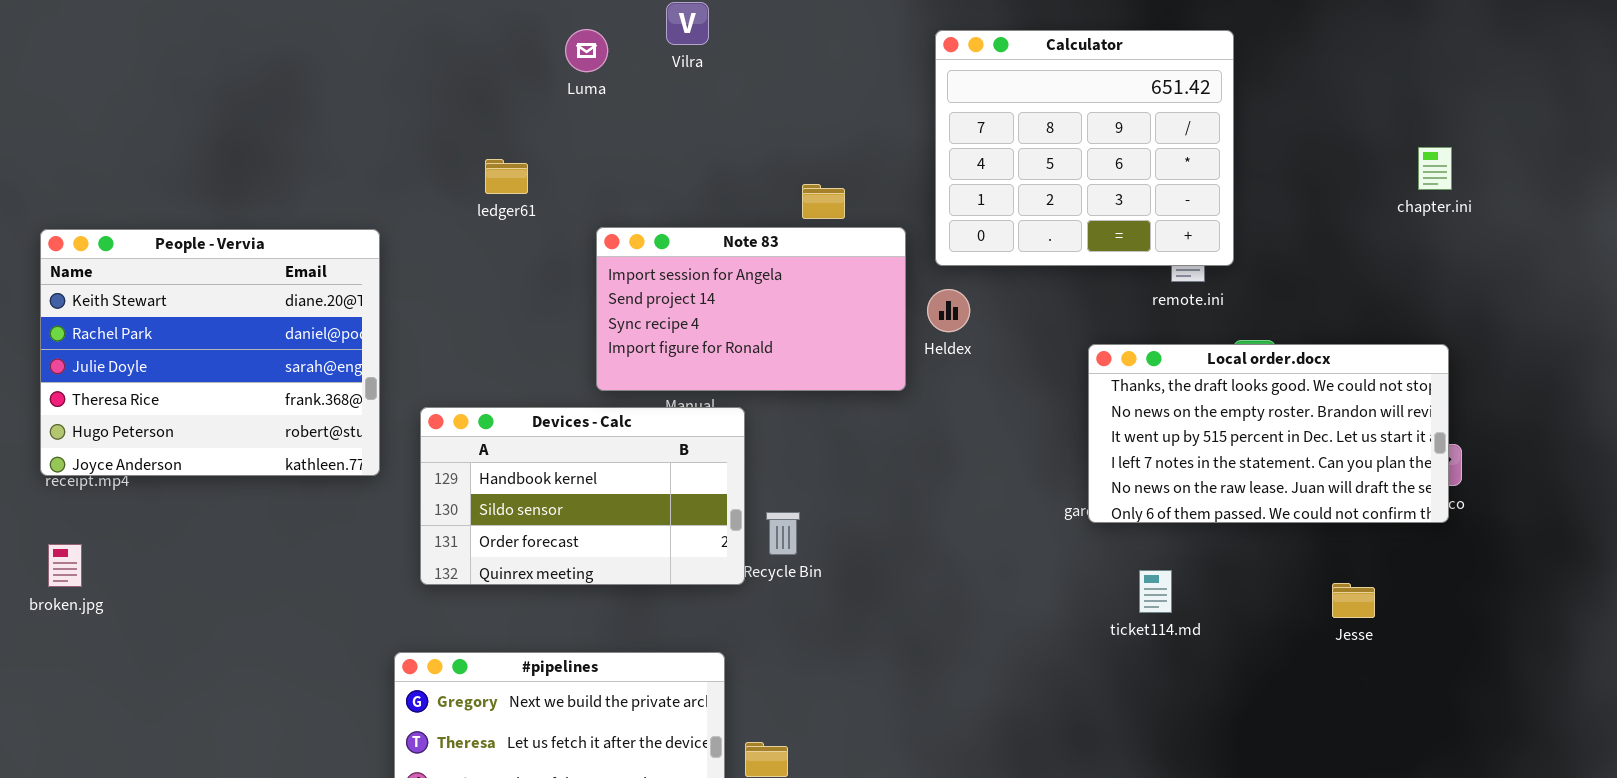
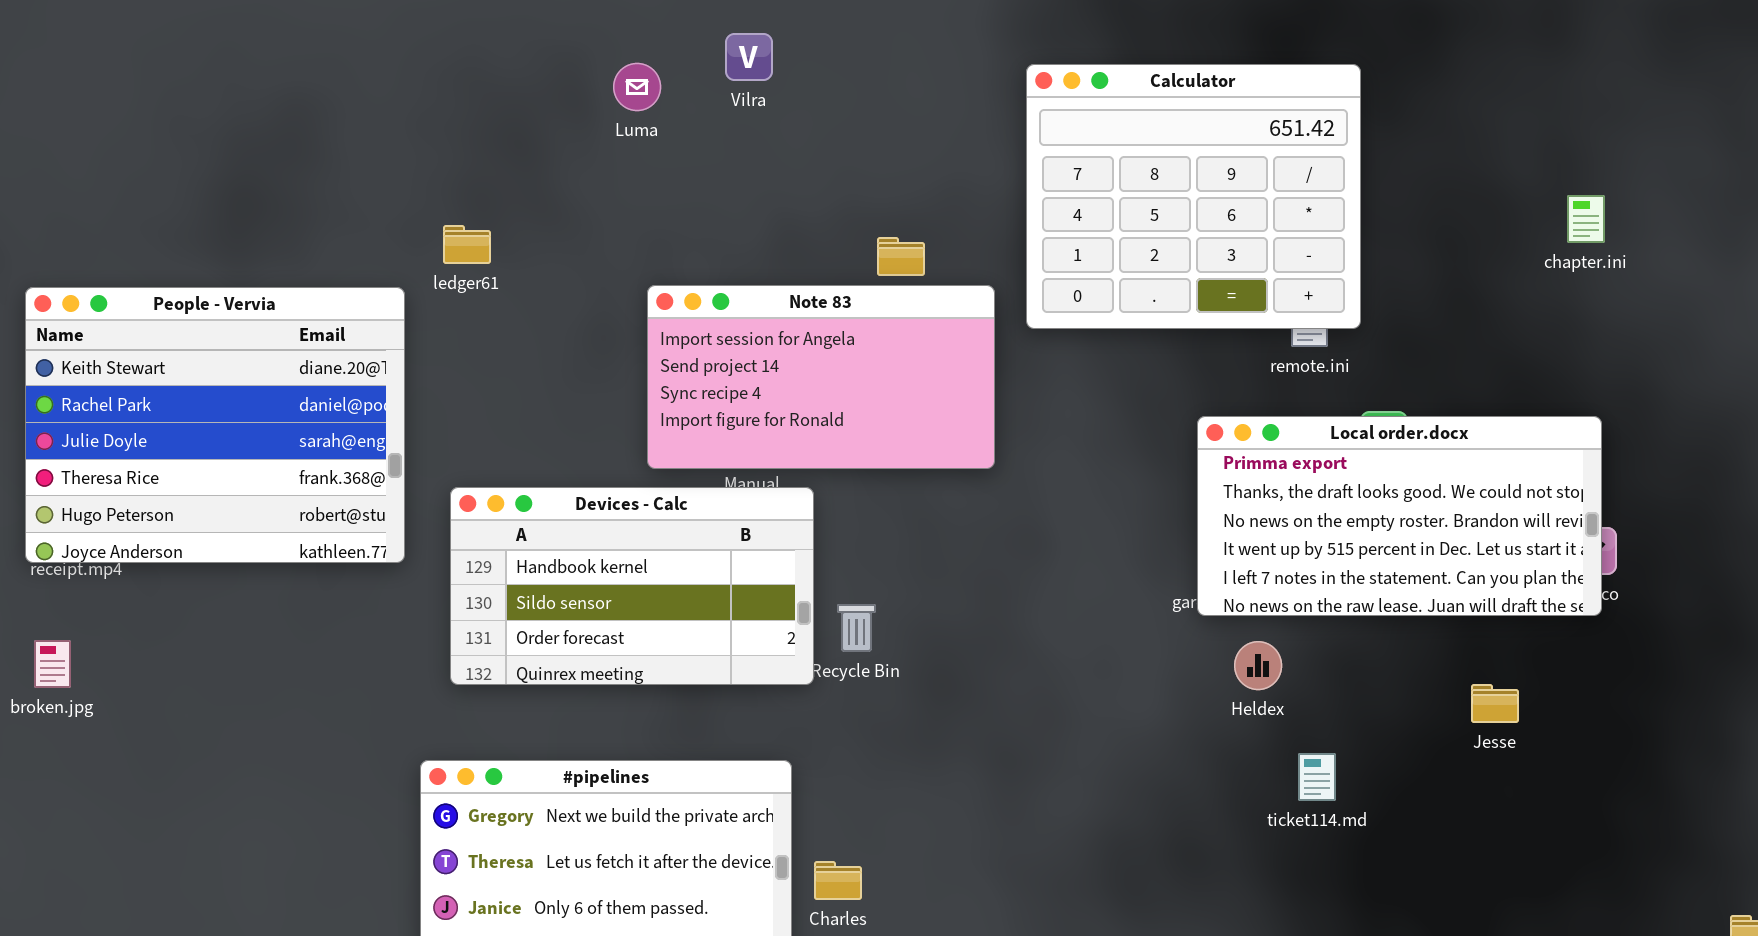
ledger61: [485,159,528,194] -> [443,225,491,264], moved
Heldex: [927,289,970,332] -> [1234,641,1282,690], moved
Local order.docx: [1088,344,1449,523] -> [1197,416,1602,616], scrolled up 1 row
ticket114.md: [1139,570,1172,613] -> [1298,753,1336,801], moved

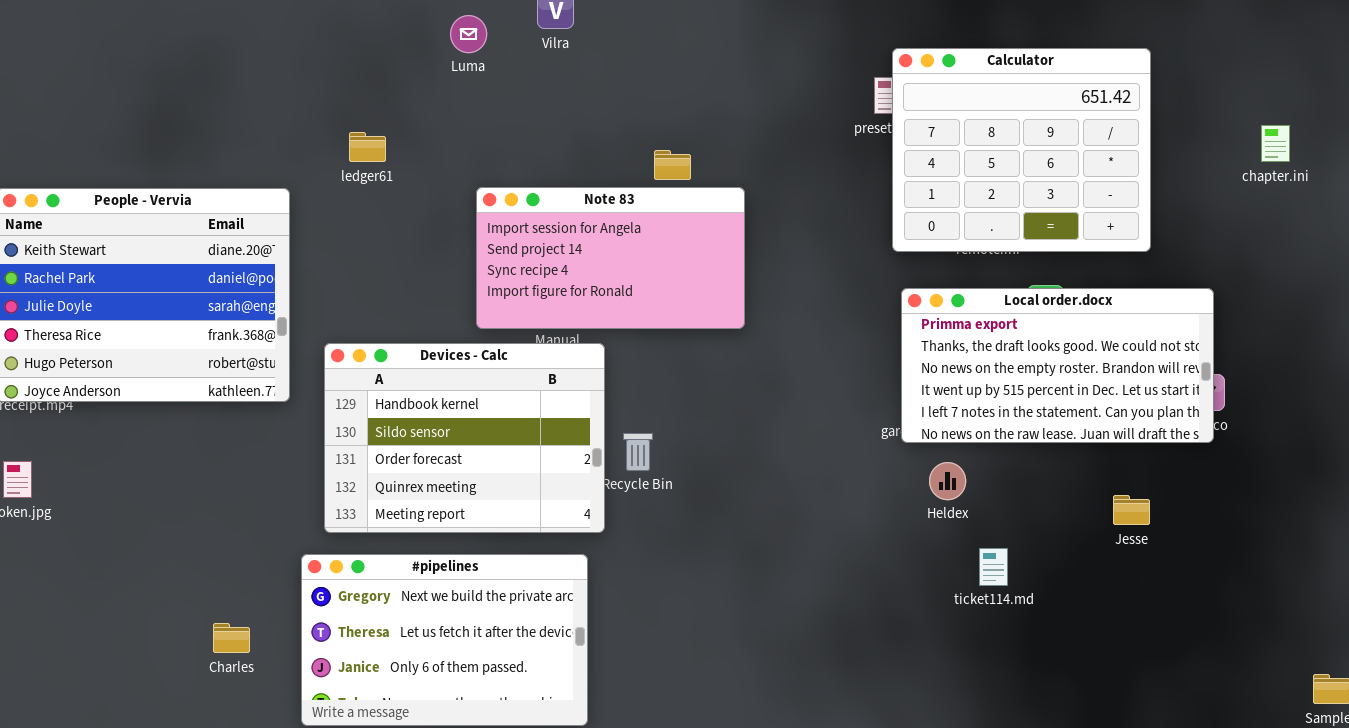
Calculator: [1026,64,1361,329] -> [892,48,1151,252], moved
chapter.ini: [1567,195,1605,243] -> [1261,125,1290,162], moved
ledger61: [443,225,491,264] -> [349,132,386,162], moved
Devices - Calc: [450,487,814,685] -> [324,343,605,533], resized
Charles: [814,861,862,900] -> [213,623,250,653], moved

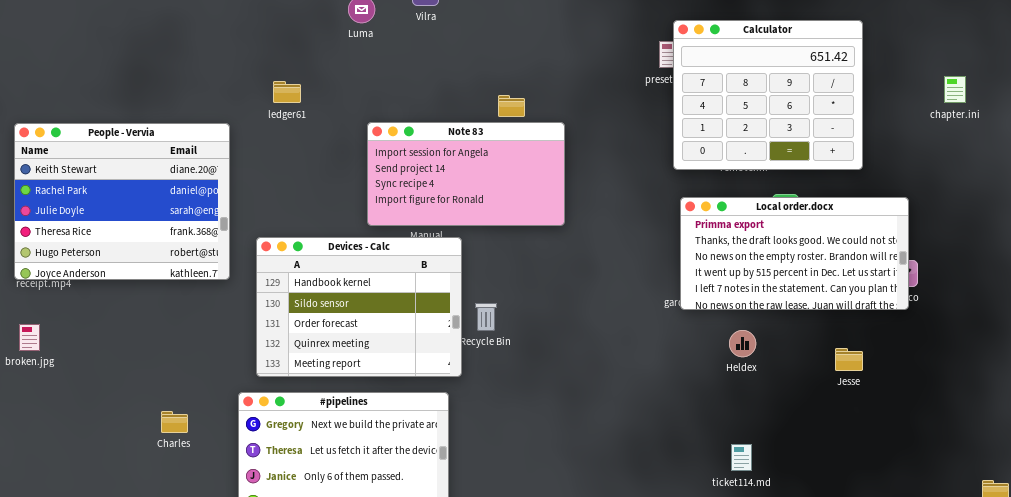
Heldex: [929,462,966,500] -> [729,330,756,357], moved
ticket114.md: [979,548,1008,586] -> [731,444,752,471], moved
Charles: [213,623,250,653] -> [161,411,188,433], moved

